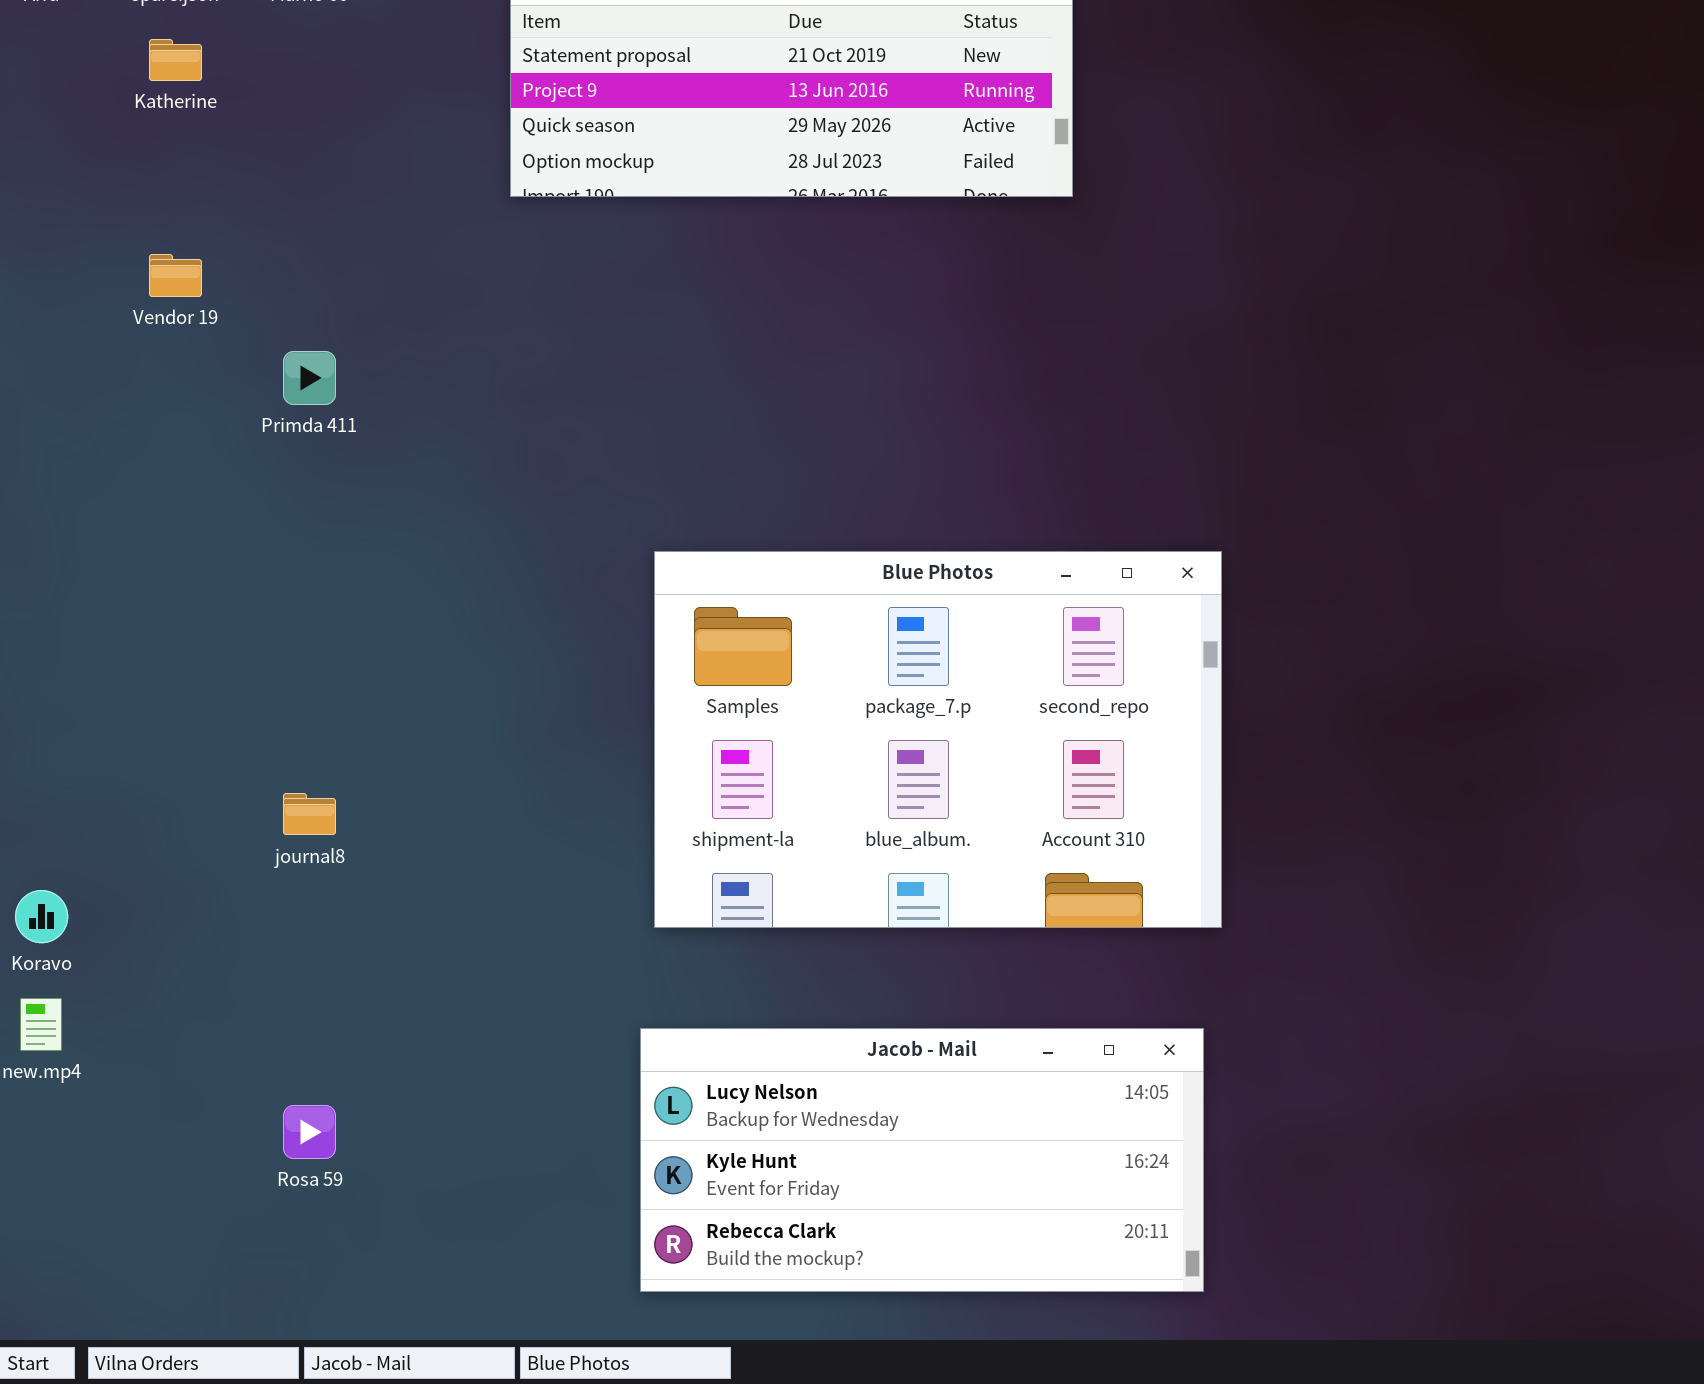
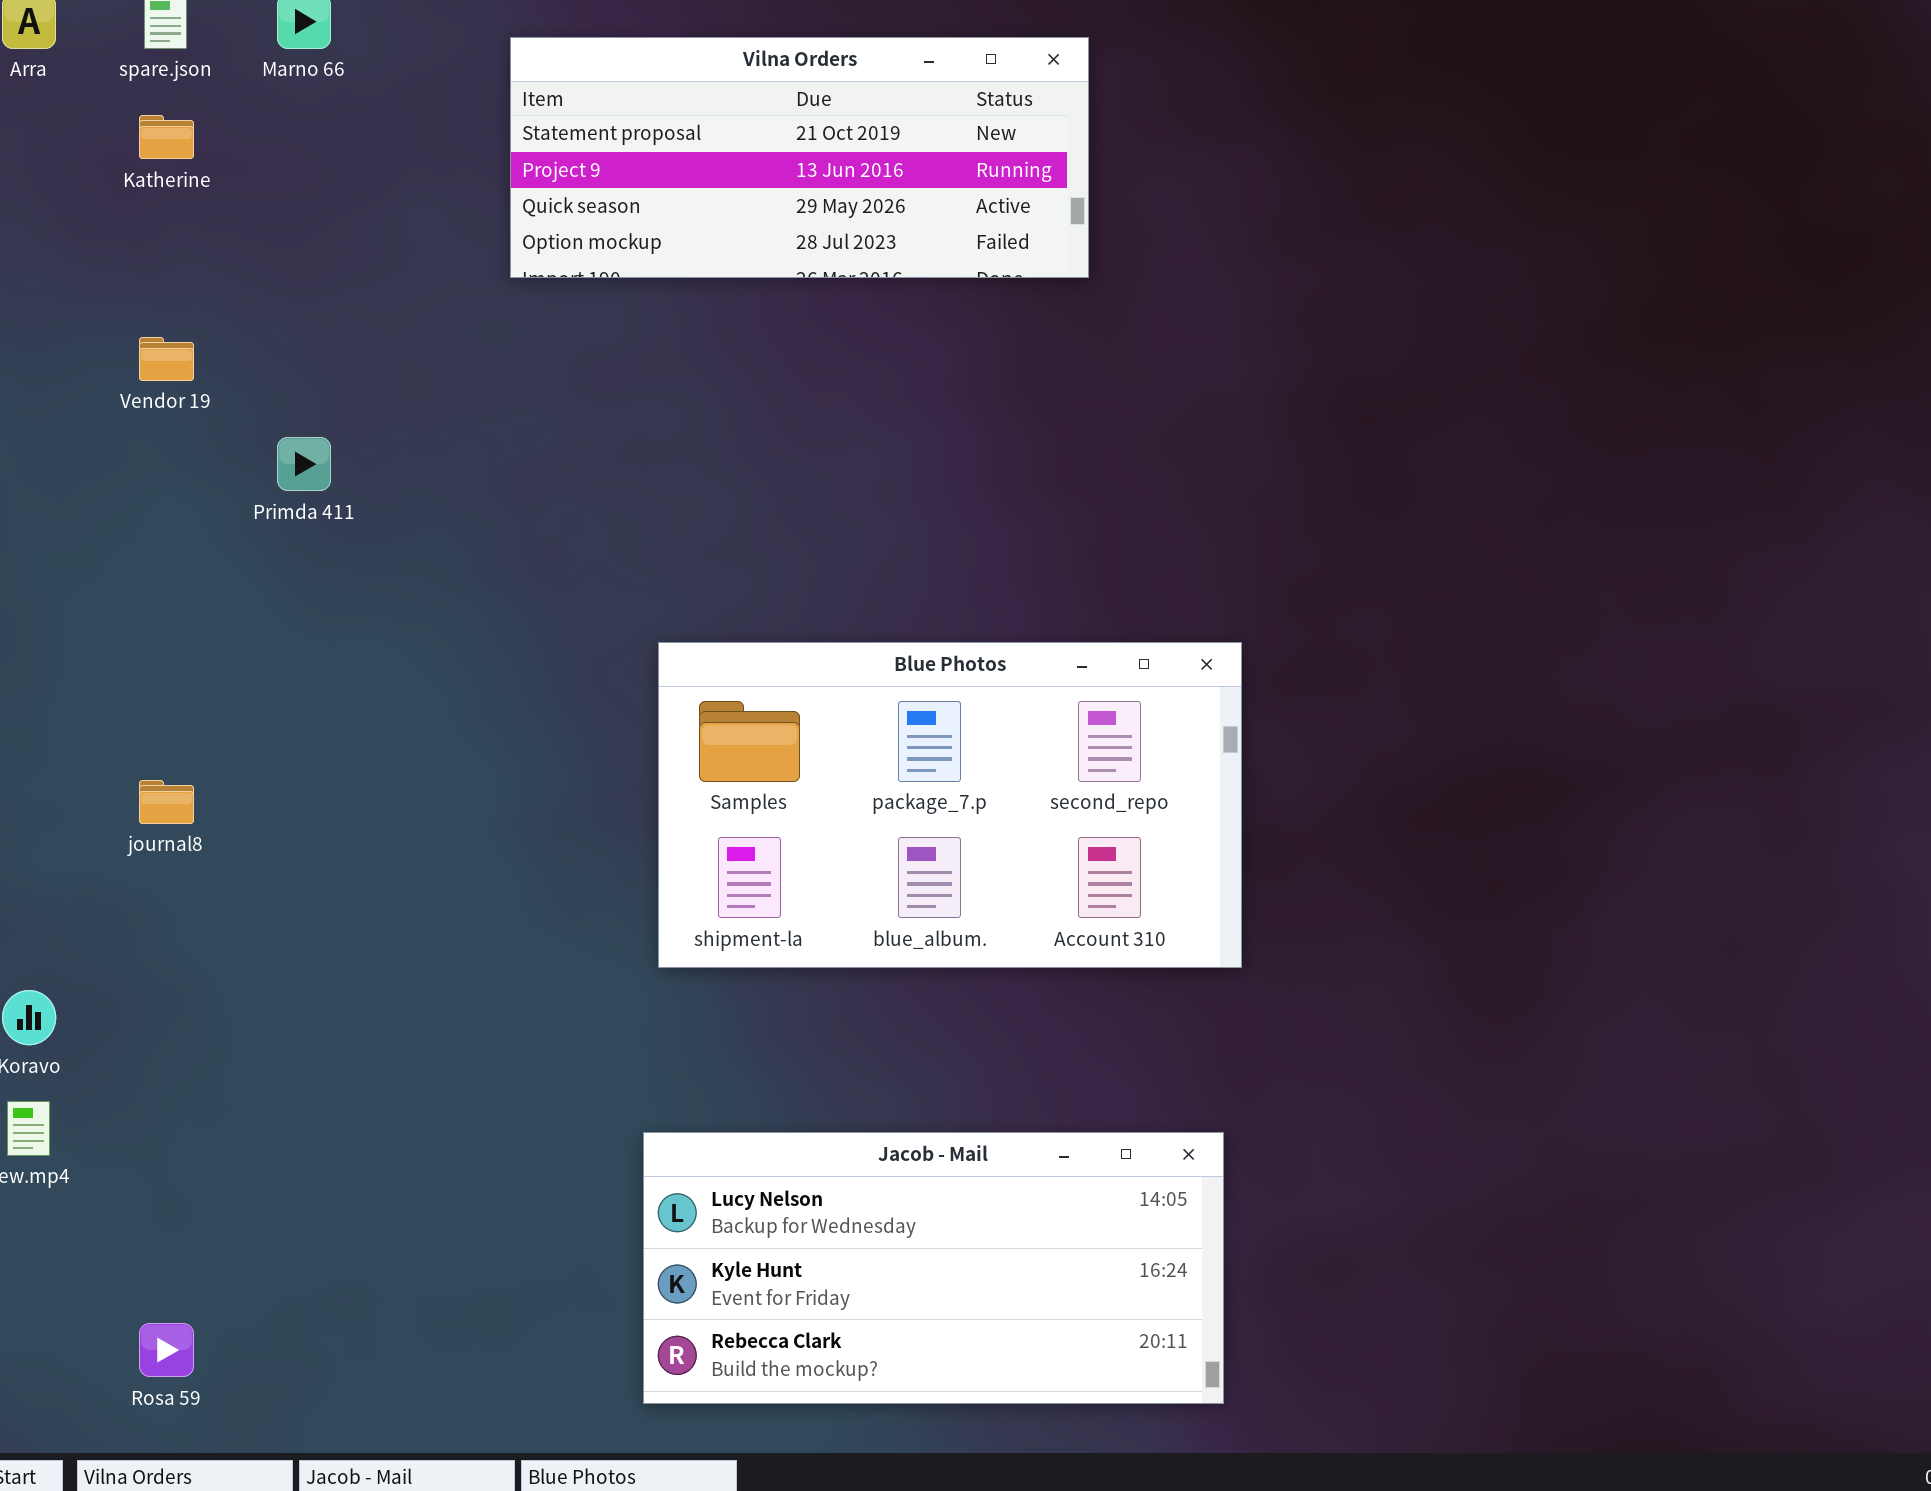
Blue Photos: [654,551,1222,928] -> [658,642,1242,968], resized
journal8: [283,793,336,835] -> [139,780,194,824], moved
Rosa 59: [283,1105,336,1159] -> [139,1323,194,1377], moved

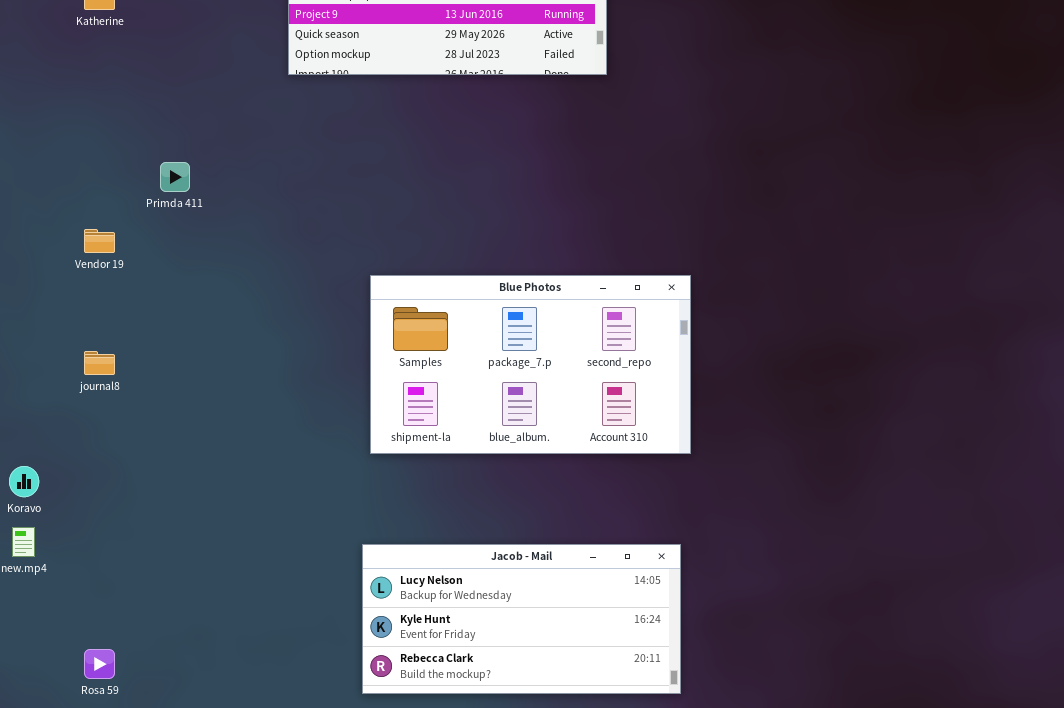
Vendor 19: [139,337,194,381] -> [84,229,115,253], moved

